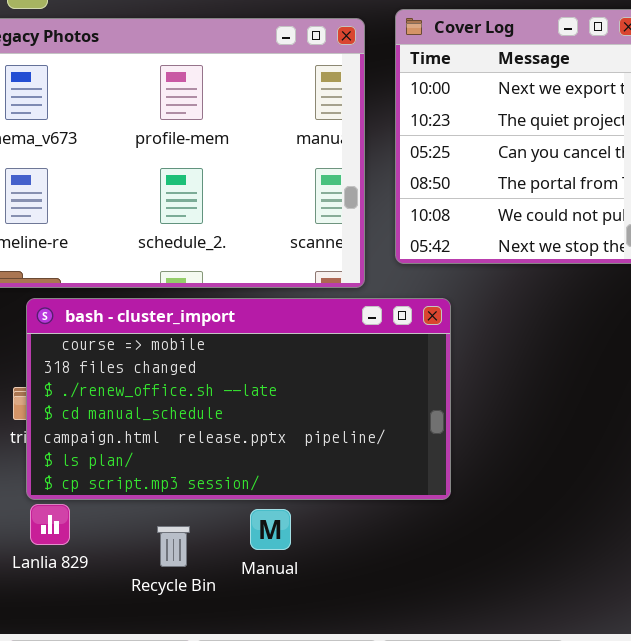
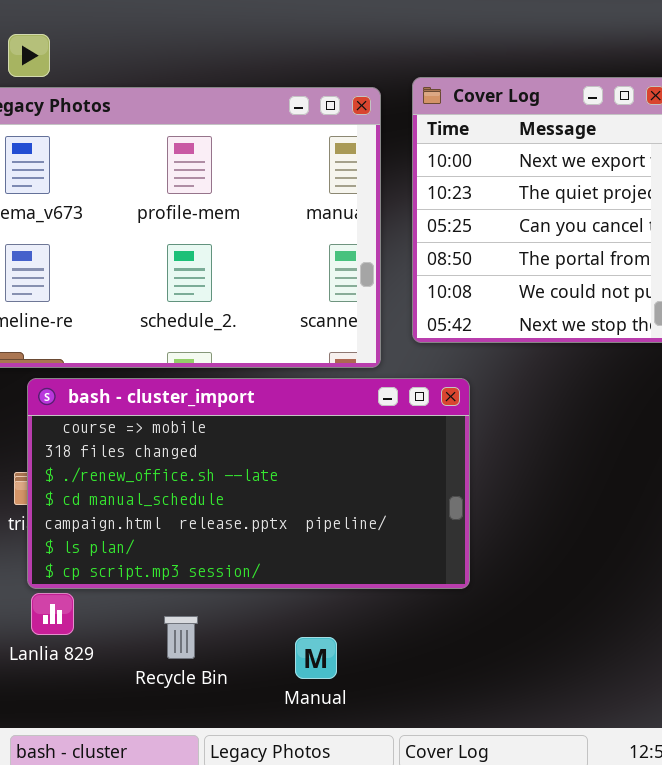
Manual: [250,509,291,550] -> [295,637,337,679], moved

